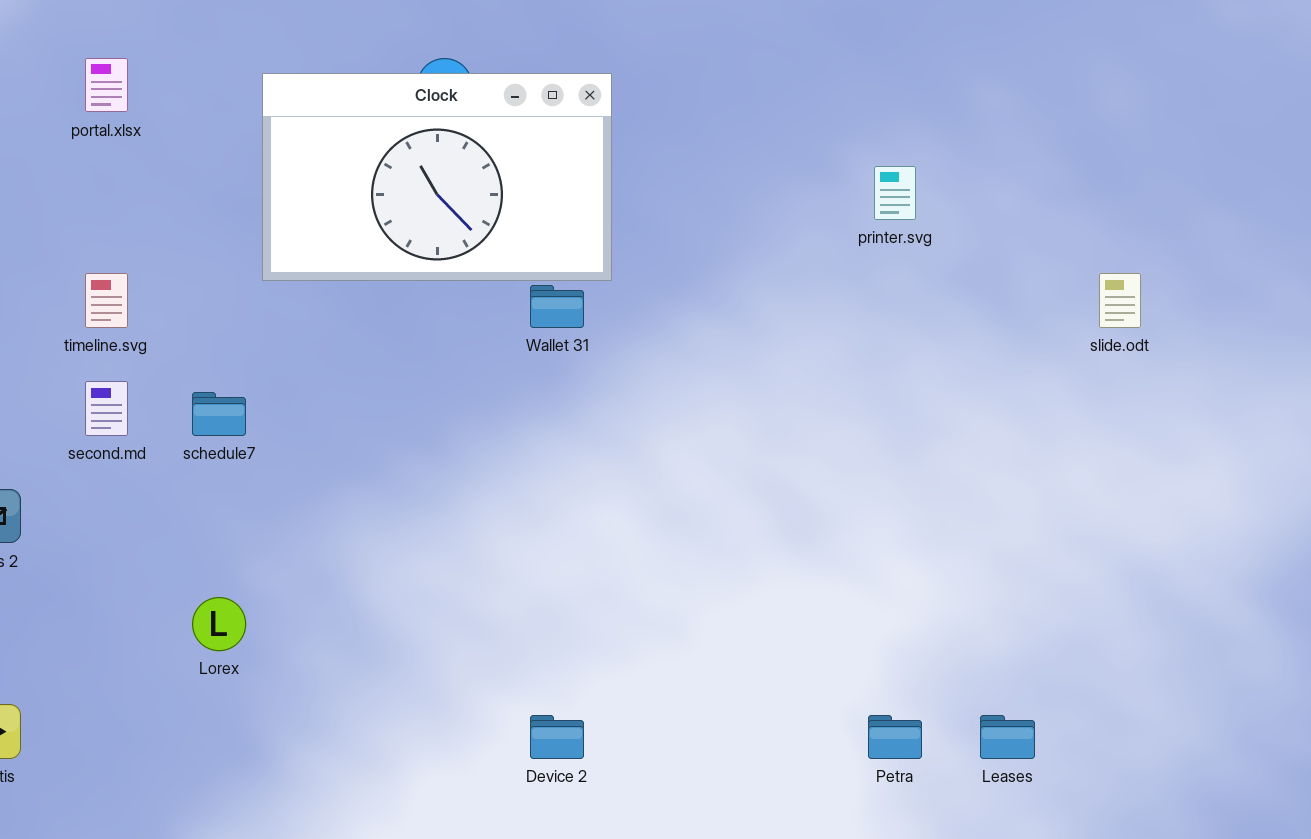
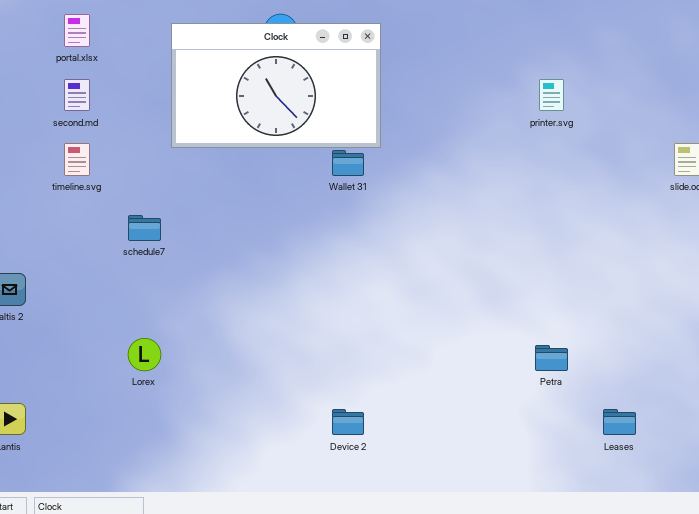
second.md: [85,381,128,436] -> [64,79,90,111], moved
Petra: [868,715,922,759] -> [535,345,568,371], moved

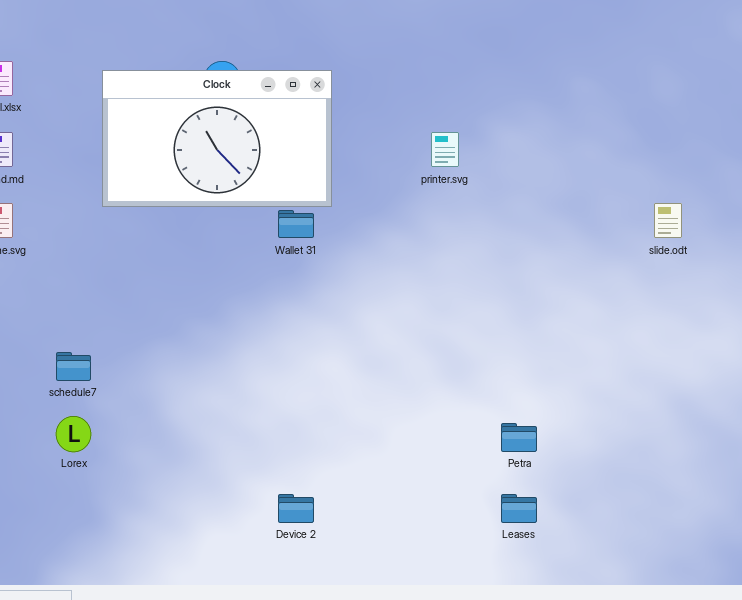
printer.svg: [539,79,564,111] -> [431,132,459,167], moved
schedule7: [128,215,161,241] -> [56,352,91,381], moved
Leases: [603,409,636,435] -> [501,494,537,523], moved

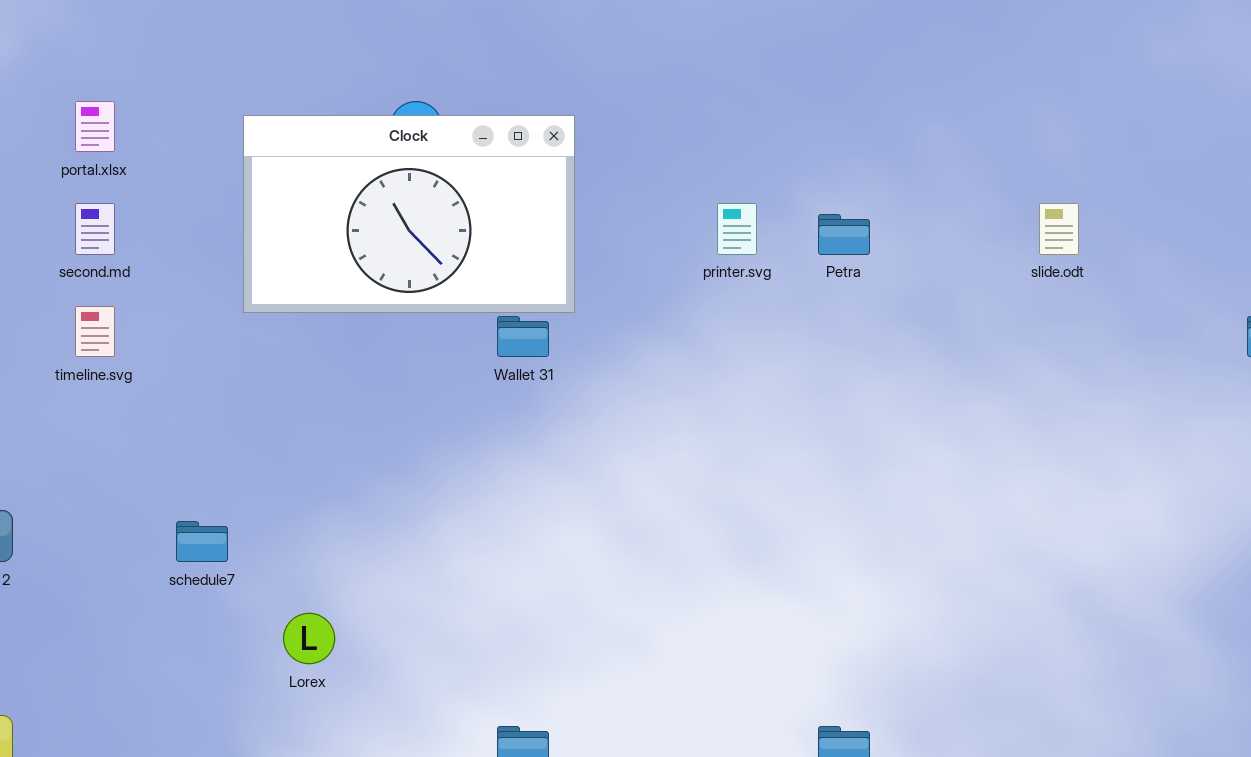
slide.odt: [654,203,682,238] -> [1039,203,1079,255], moved
Lorex: [56,416,91,452] -> [283,613,335,664], moved
Petra: [501,423,537,452] -> [818,214,870,255], moved

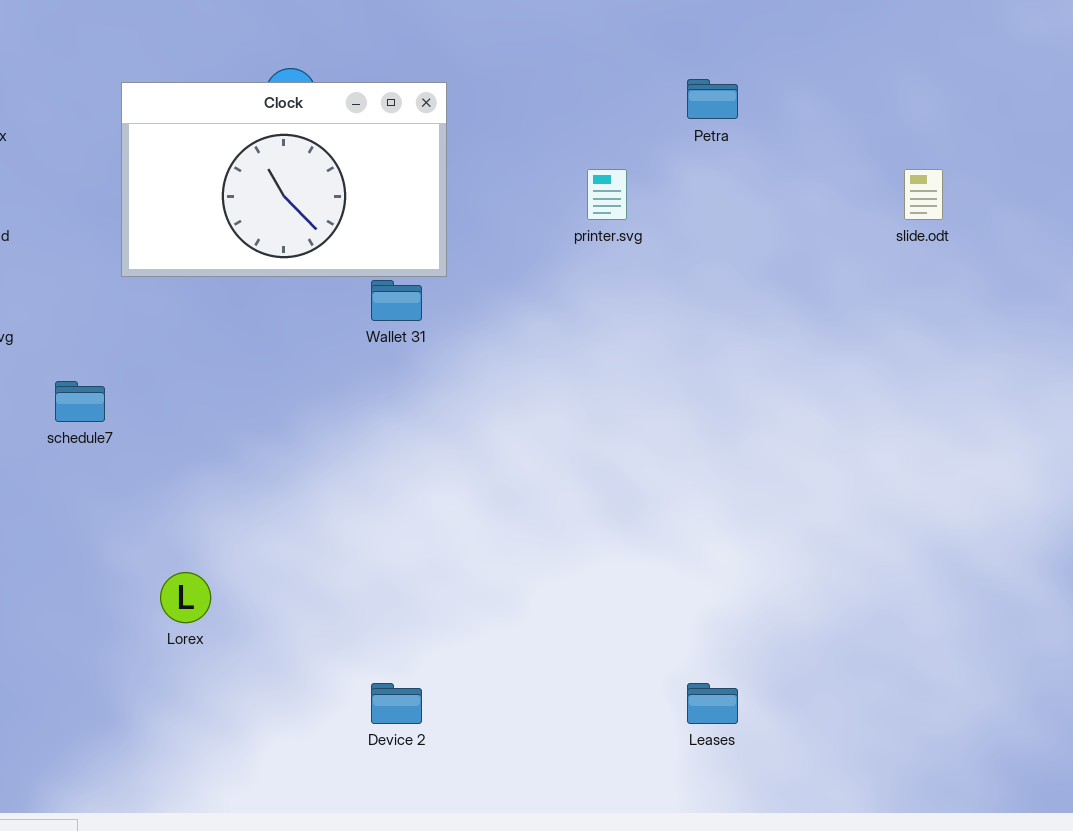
Petra: [818,214,870,255] -> [687,79,738,119], moved
schedule7: [176,521,228,562] -> [55,381,105,422], moved

